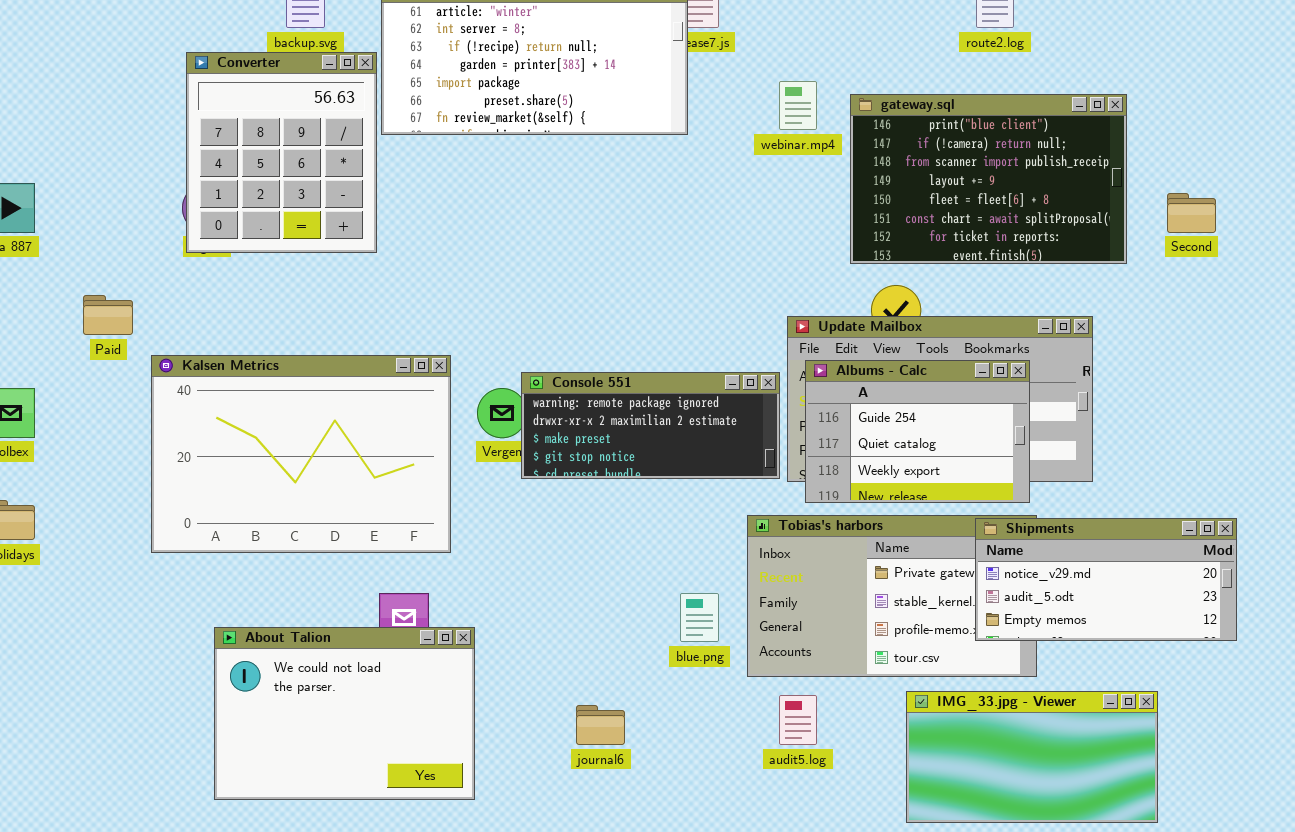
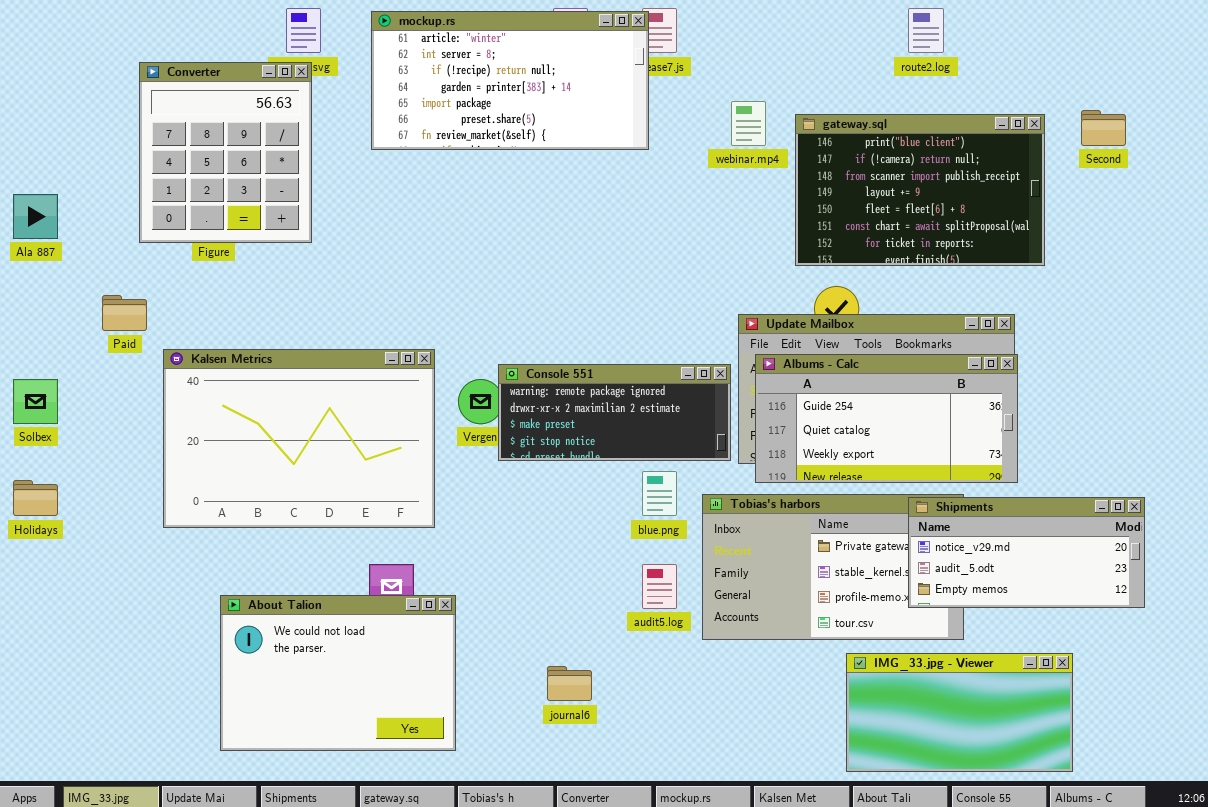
Converter: [186,52,377,253] -> [139,62,312,243], moved
Second: [1167,193,1216,233] -> [1081,110,1126,146], moved
Albums - Calc: [805,360,1030,503] -> [755,354,1018,483], resized
blue.png: [680,593,719,642] -> [642,471,677,516], moved
audit5.log: [779,695,817,745] -> [642,564,677,609], moved

